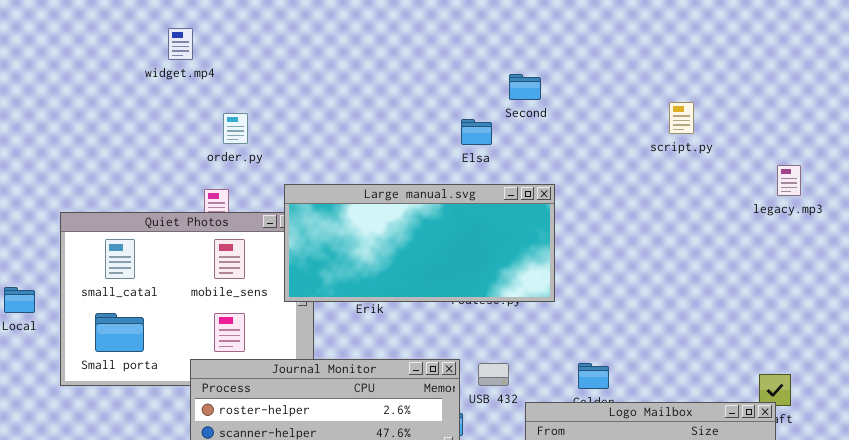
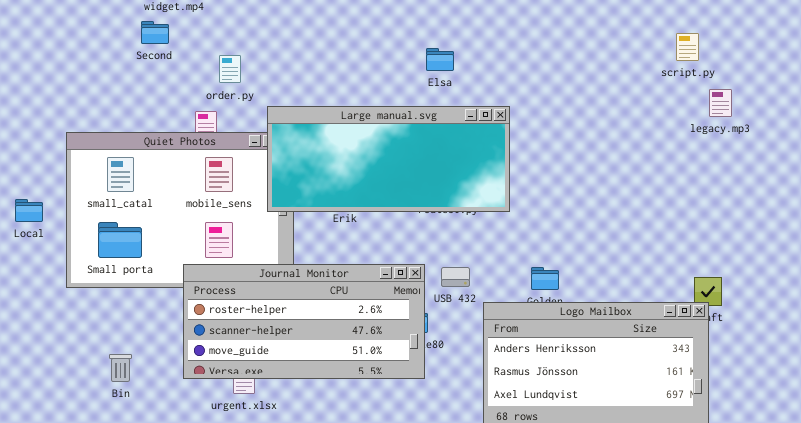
Second: [509,74,541,100] -> [141,21,169,44], moved
script.py: [669,102,694,134] -> [676,33,699,61], moved
order.py: [223,113,248,144] -> [219,55,241,83], moved

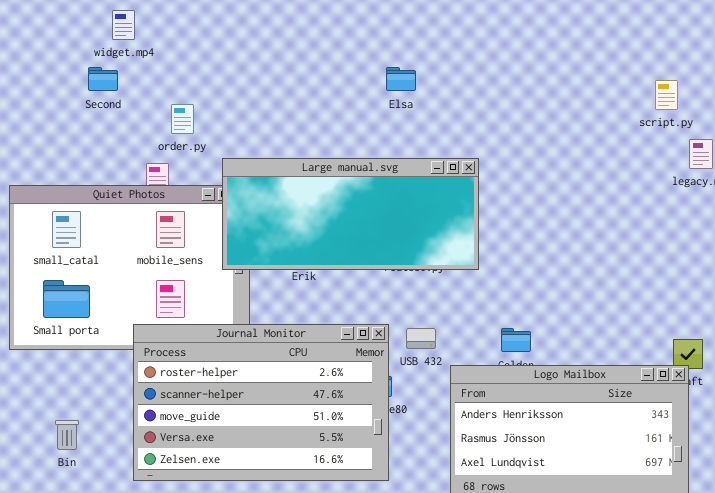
Elsa: [426,48,454,71] -> [386,67,416,91], moved
Journal Monitor: [183,264,425,379] -> [133,324,389,481], resized

